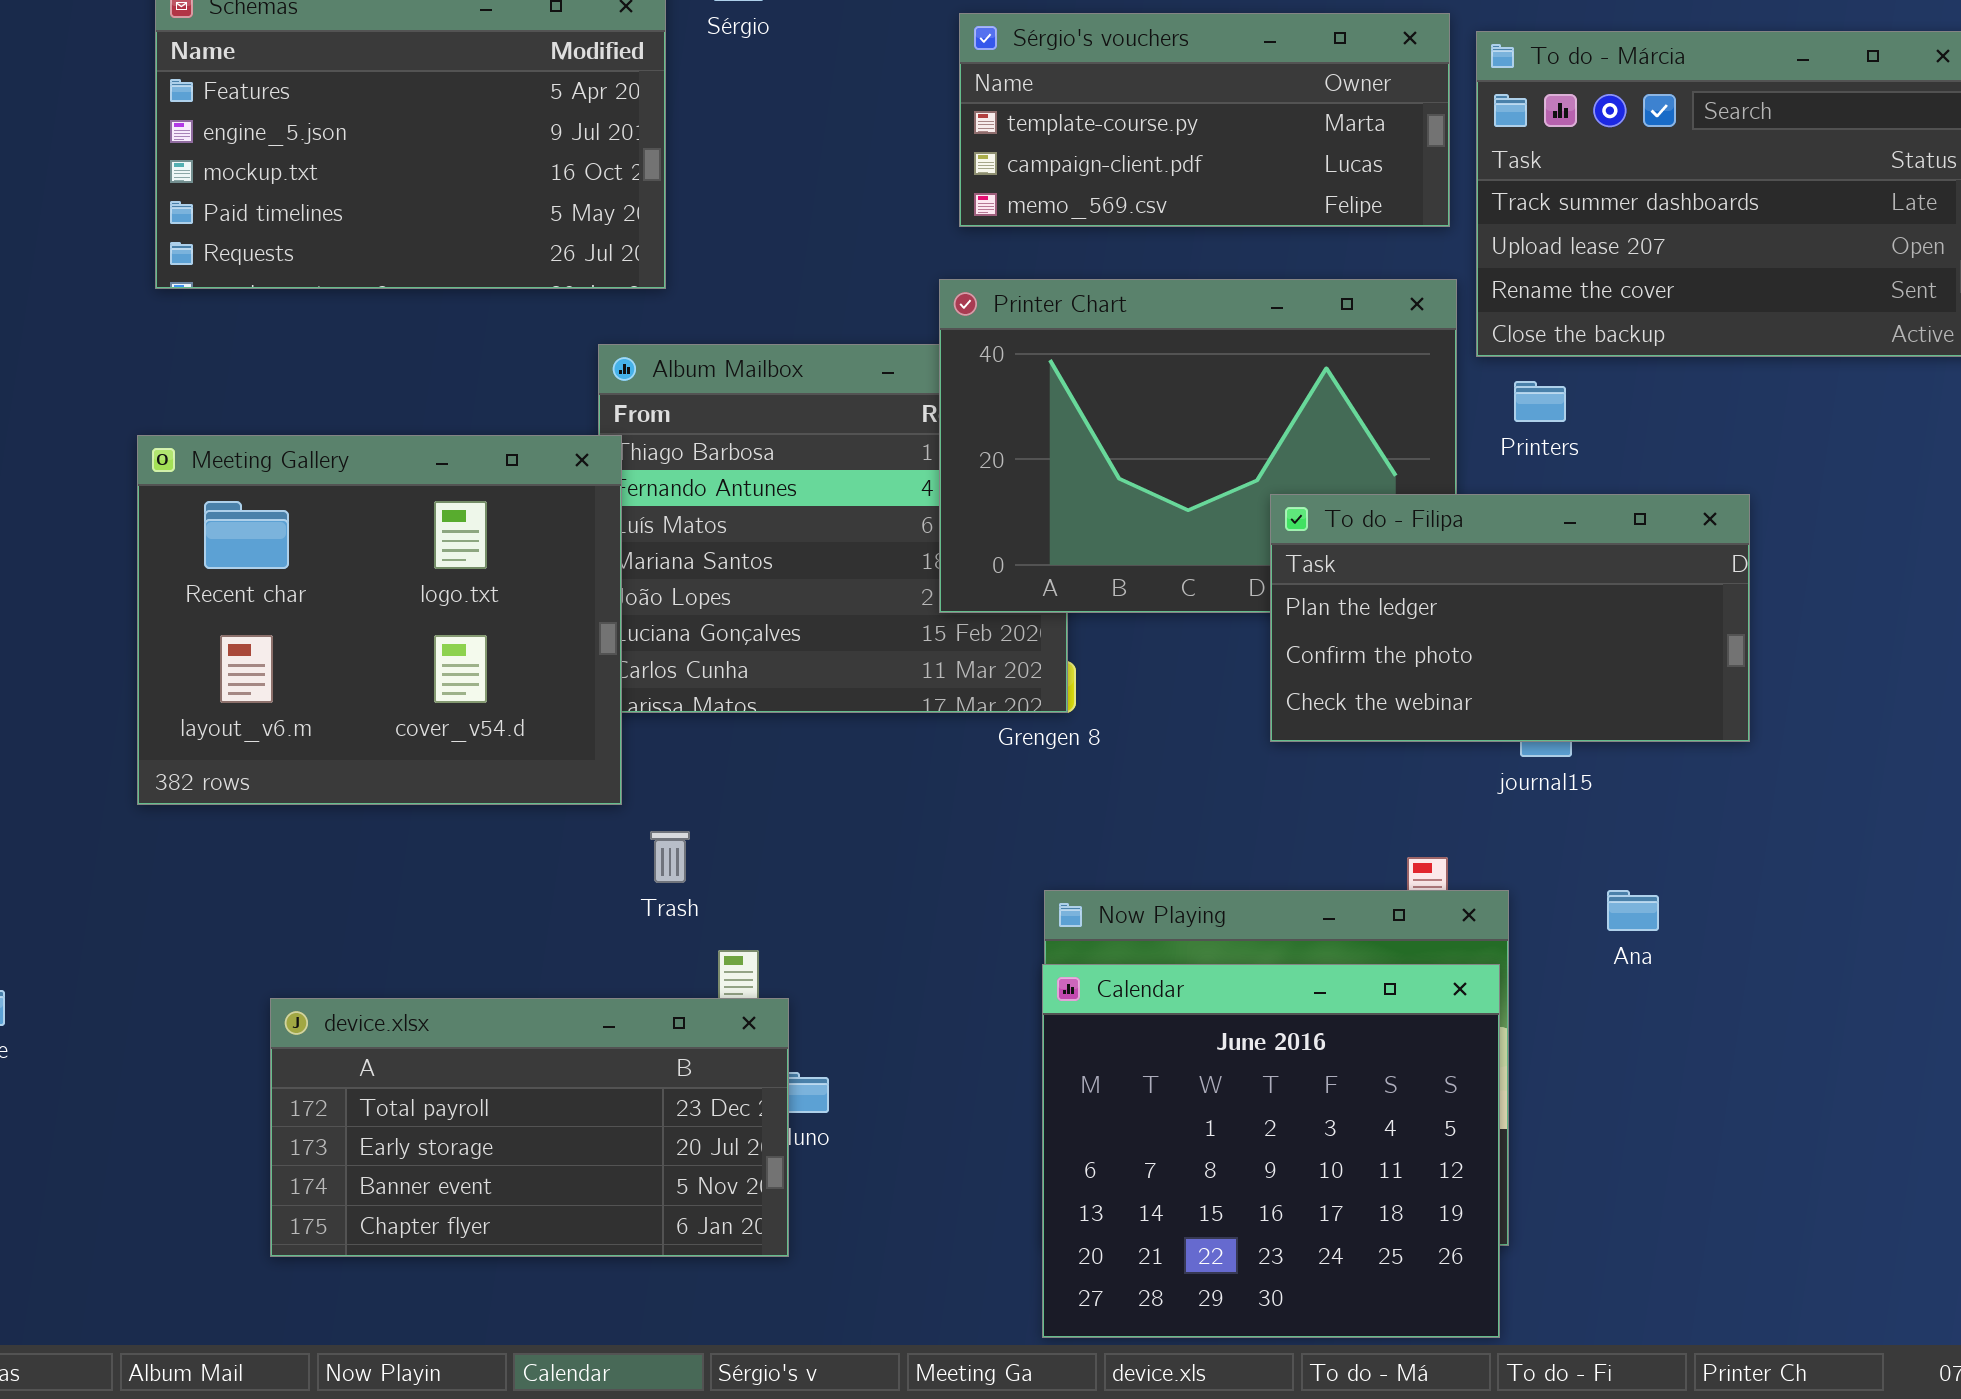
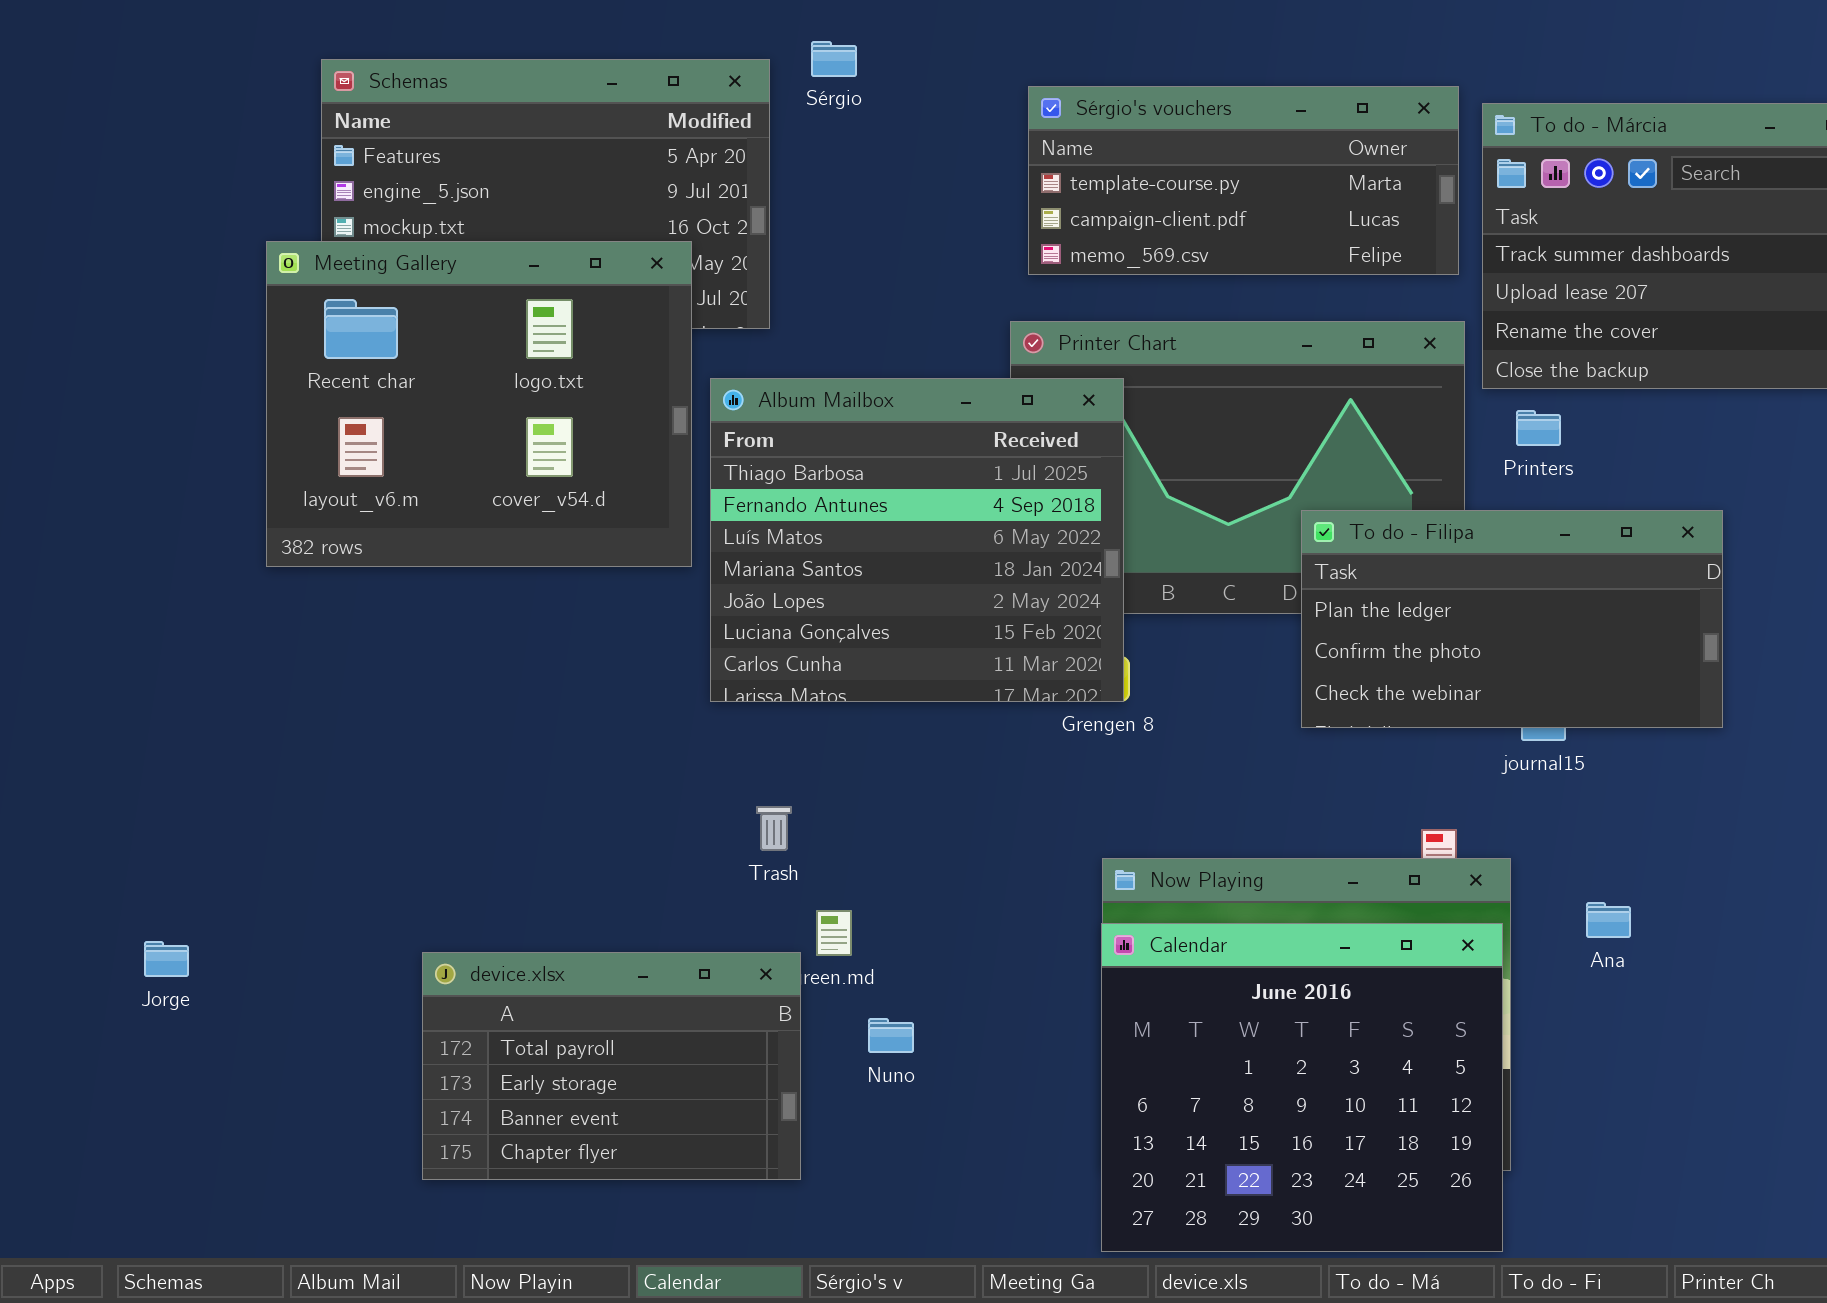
Album Mailbox: [598,344,1068,713] -> [710,378,1124,702], raised
Meeting Gallery: [137,435,622,805] -> [266,241,692,567], moved
Ana: [1607,890,1659,931] -> [1586,902,1631,938], moved
device.xlsx: [270,998,789,1257] -> [422,952,801,1180], resized

